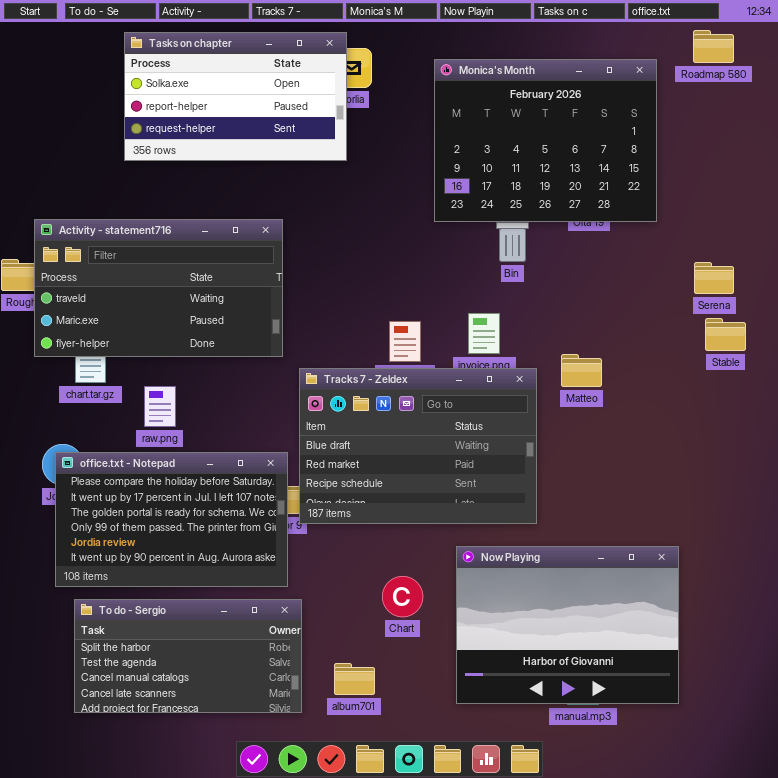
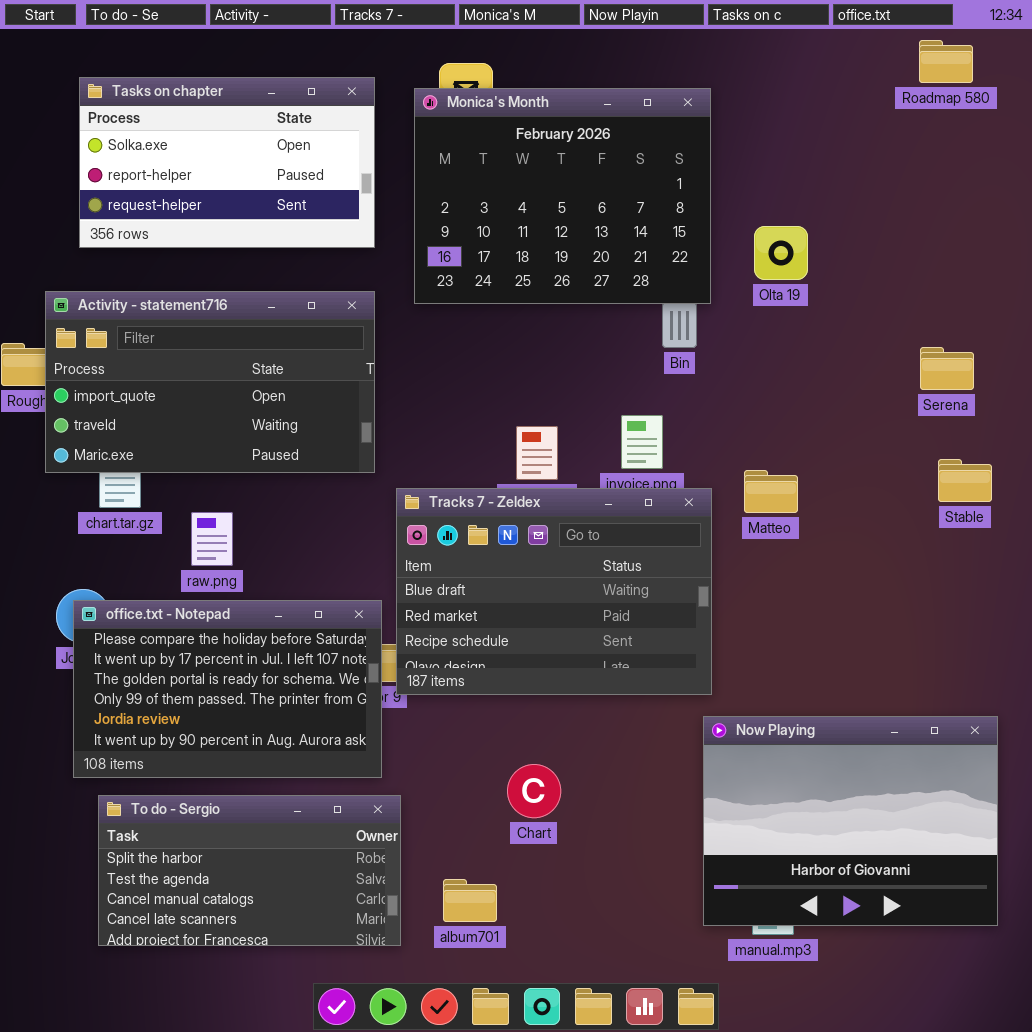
Tasks on chapter: [124,32,347,161] -> [79,77,375,248], moved
Monica's Month: [434,59,657,222] -> [414,88,711,304], moved
Activity - statement716: [34,219,283,357] -> [45,291,375,473], scrolled up 1 row
Stable: [705,318,746,351] -> [938,459,992,502], moved
Now Playing: [456,546,679,704] -> [703,716,998,926], moved

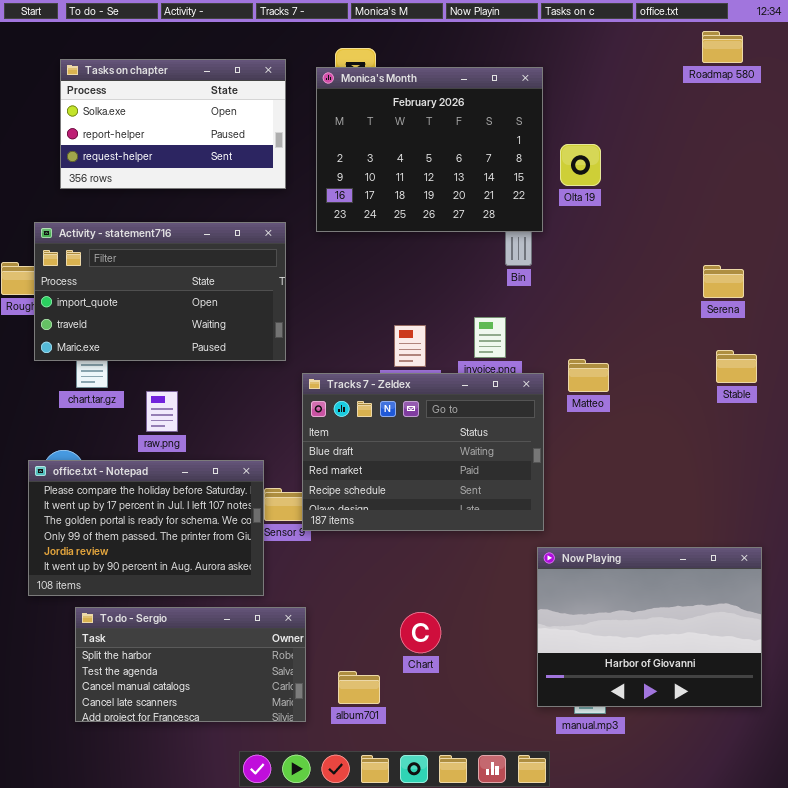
Olta 19: [754,226,808,280] -> [560,144,601,186], moved
office.txt - Notepad: [73,600,382,778] -> [28,460,264,596], moved
Chart: [507,764,561,818] -> [400,612,441,653], moved

